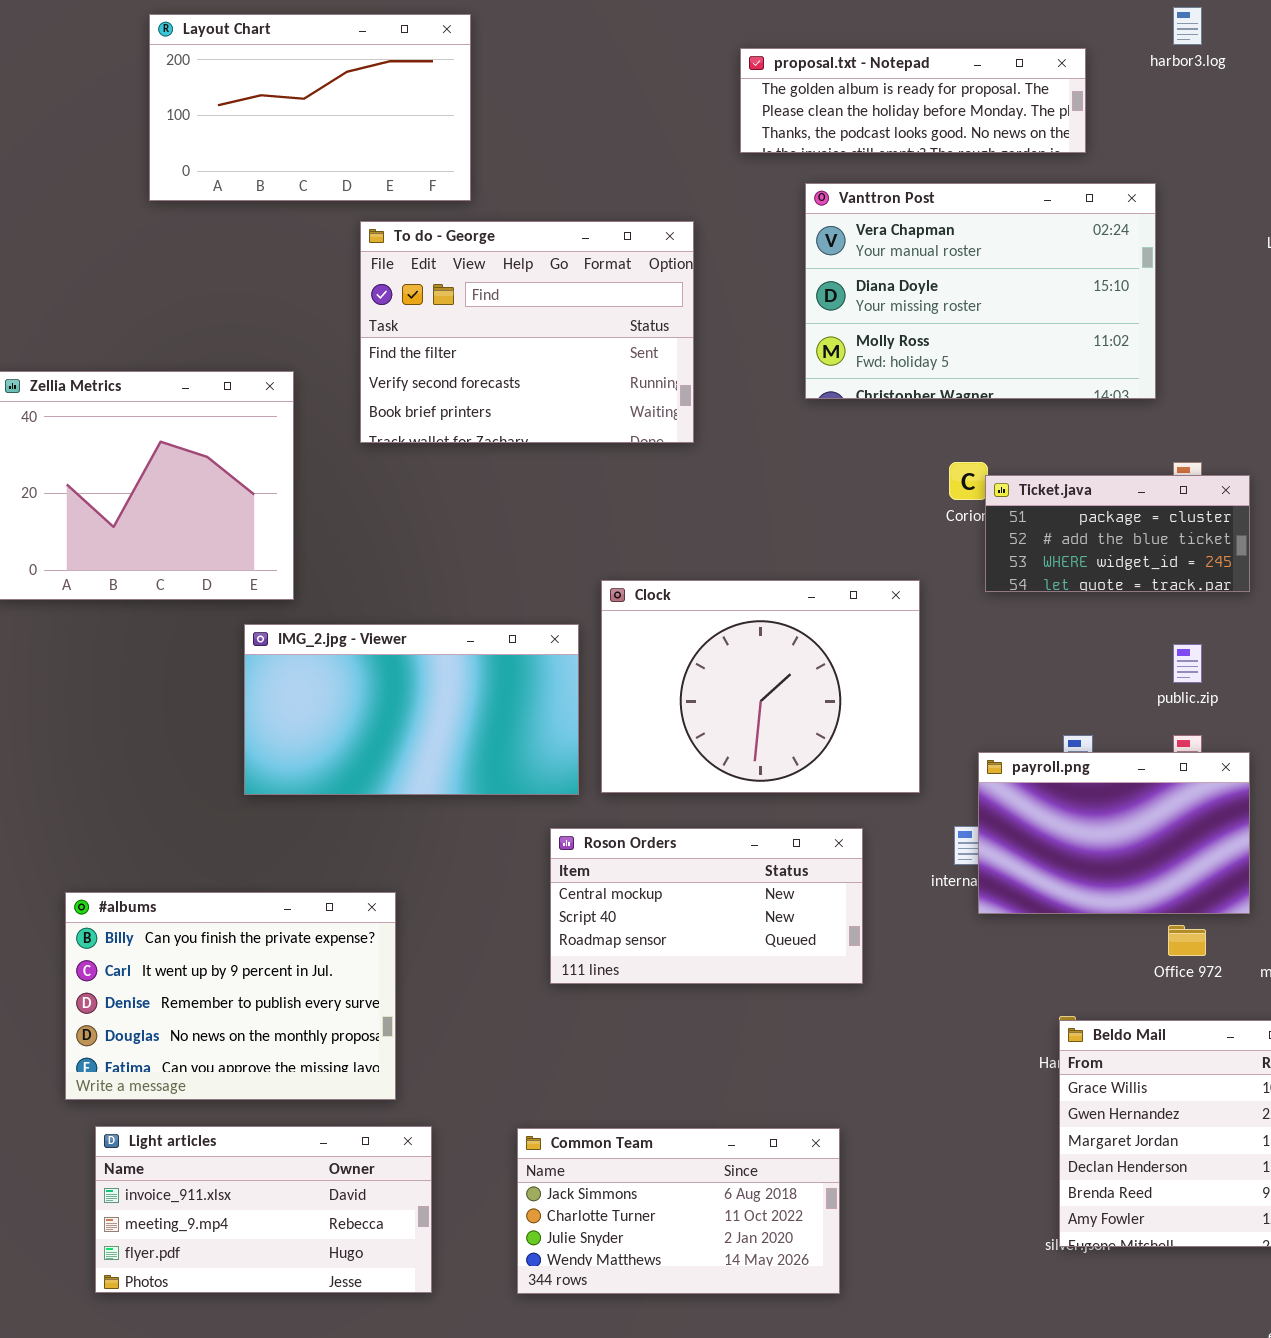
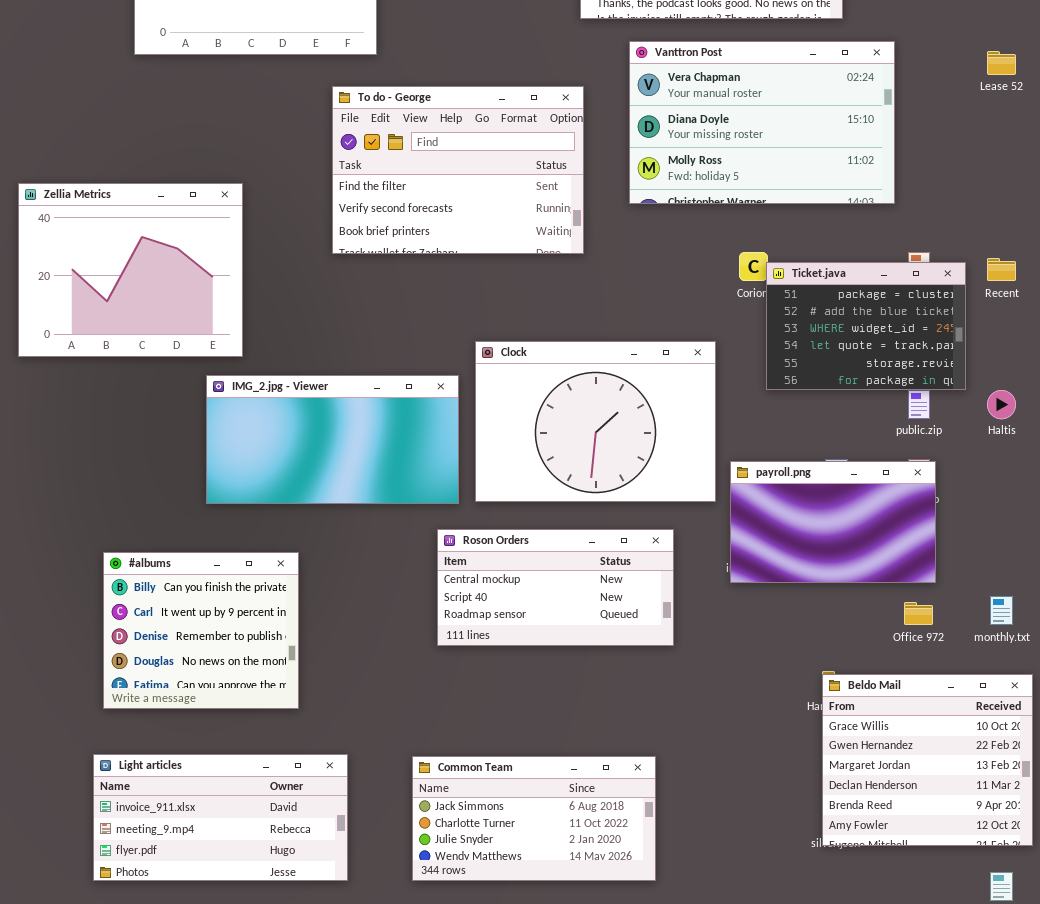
To do - George: [360,221,694,443] -> [332,86,584,254], moved
Ticket.java: [985,475,1250,592] -> [766,262,966,390], resized
payroll.png: [978,752,1250,914] -> [730,461,936,583], moved
#albums: [65,892,396,1100] -> [103,552,299,709], moved, resized

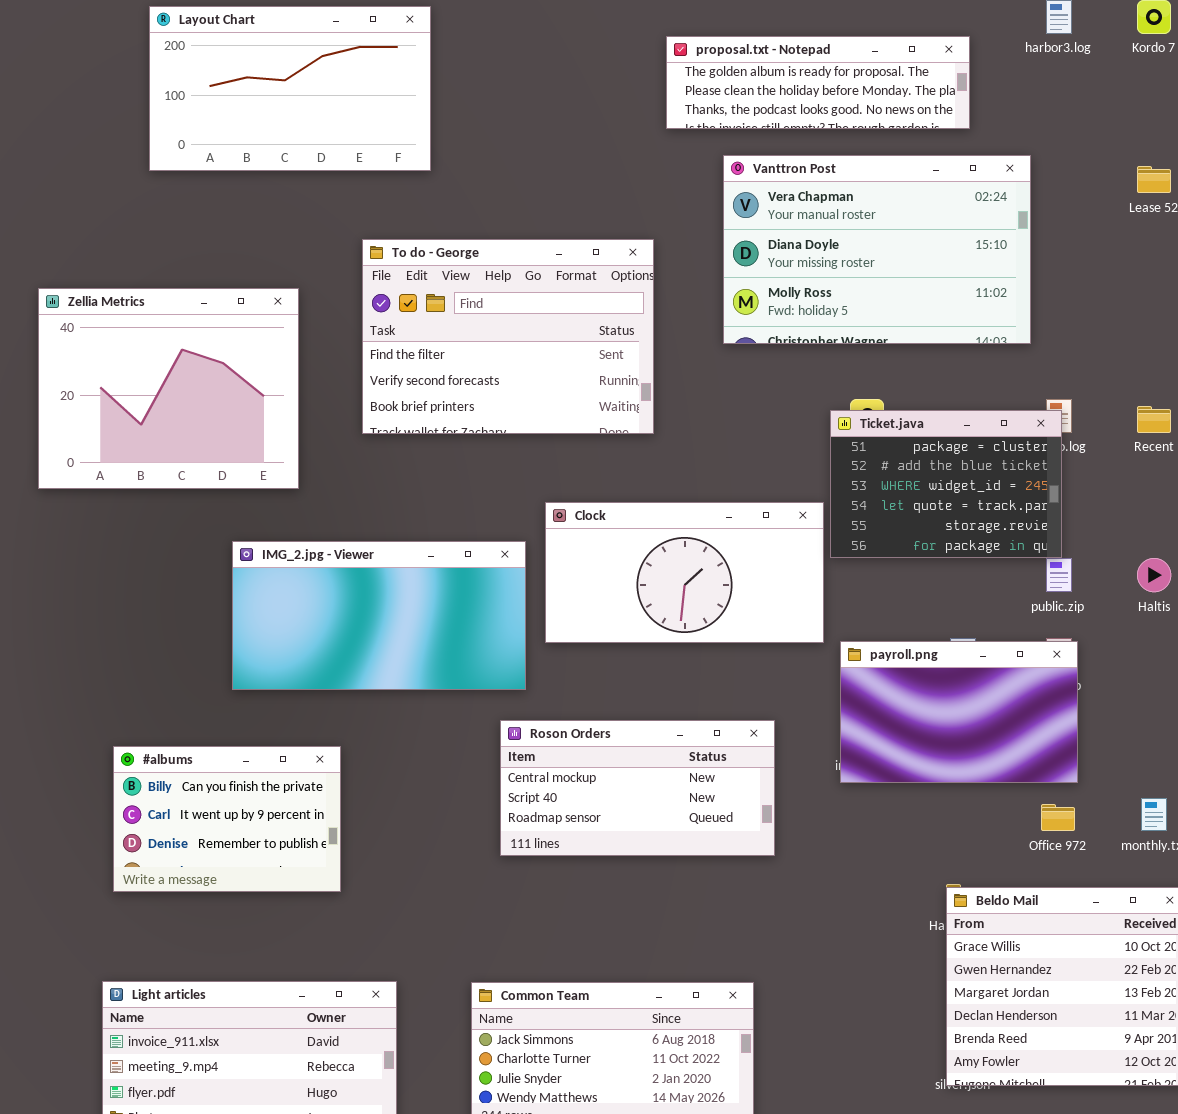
To do - George: [332,86,584,254] -> [362,239,654,434], moved
Zellia Metrics: [18,183,243,357] -> [38,288,299,489], moved
Ticket.java: [766,262,966,390] -> [830,410,1062,558], moved
Clock: [475,341,716,502] -> [545,502,824,643], resized
#albums: [103,552,299,709] -> [113,746,341,892], resized

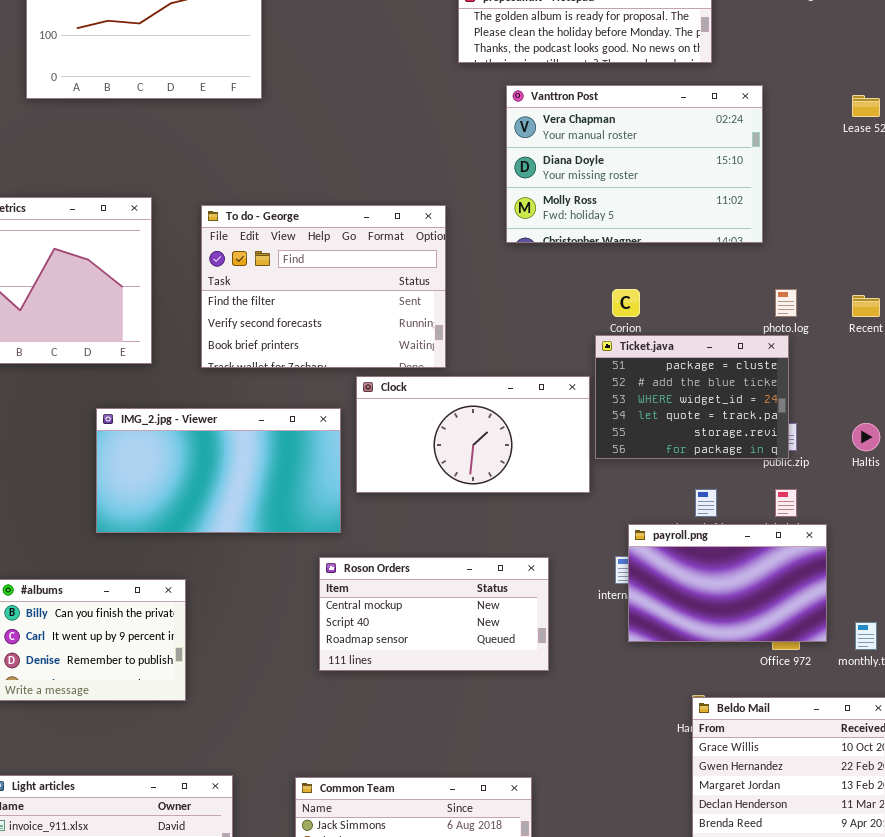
To do - George: [362,239,654,434] -> [201,205,446,368], moved
Ticket.java: [830,410,1062,558] -> [595,335,789,459], moved
payroll.png: [840,641,1078,783] -> [628,524,827,642], moved

